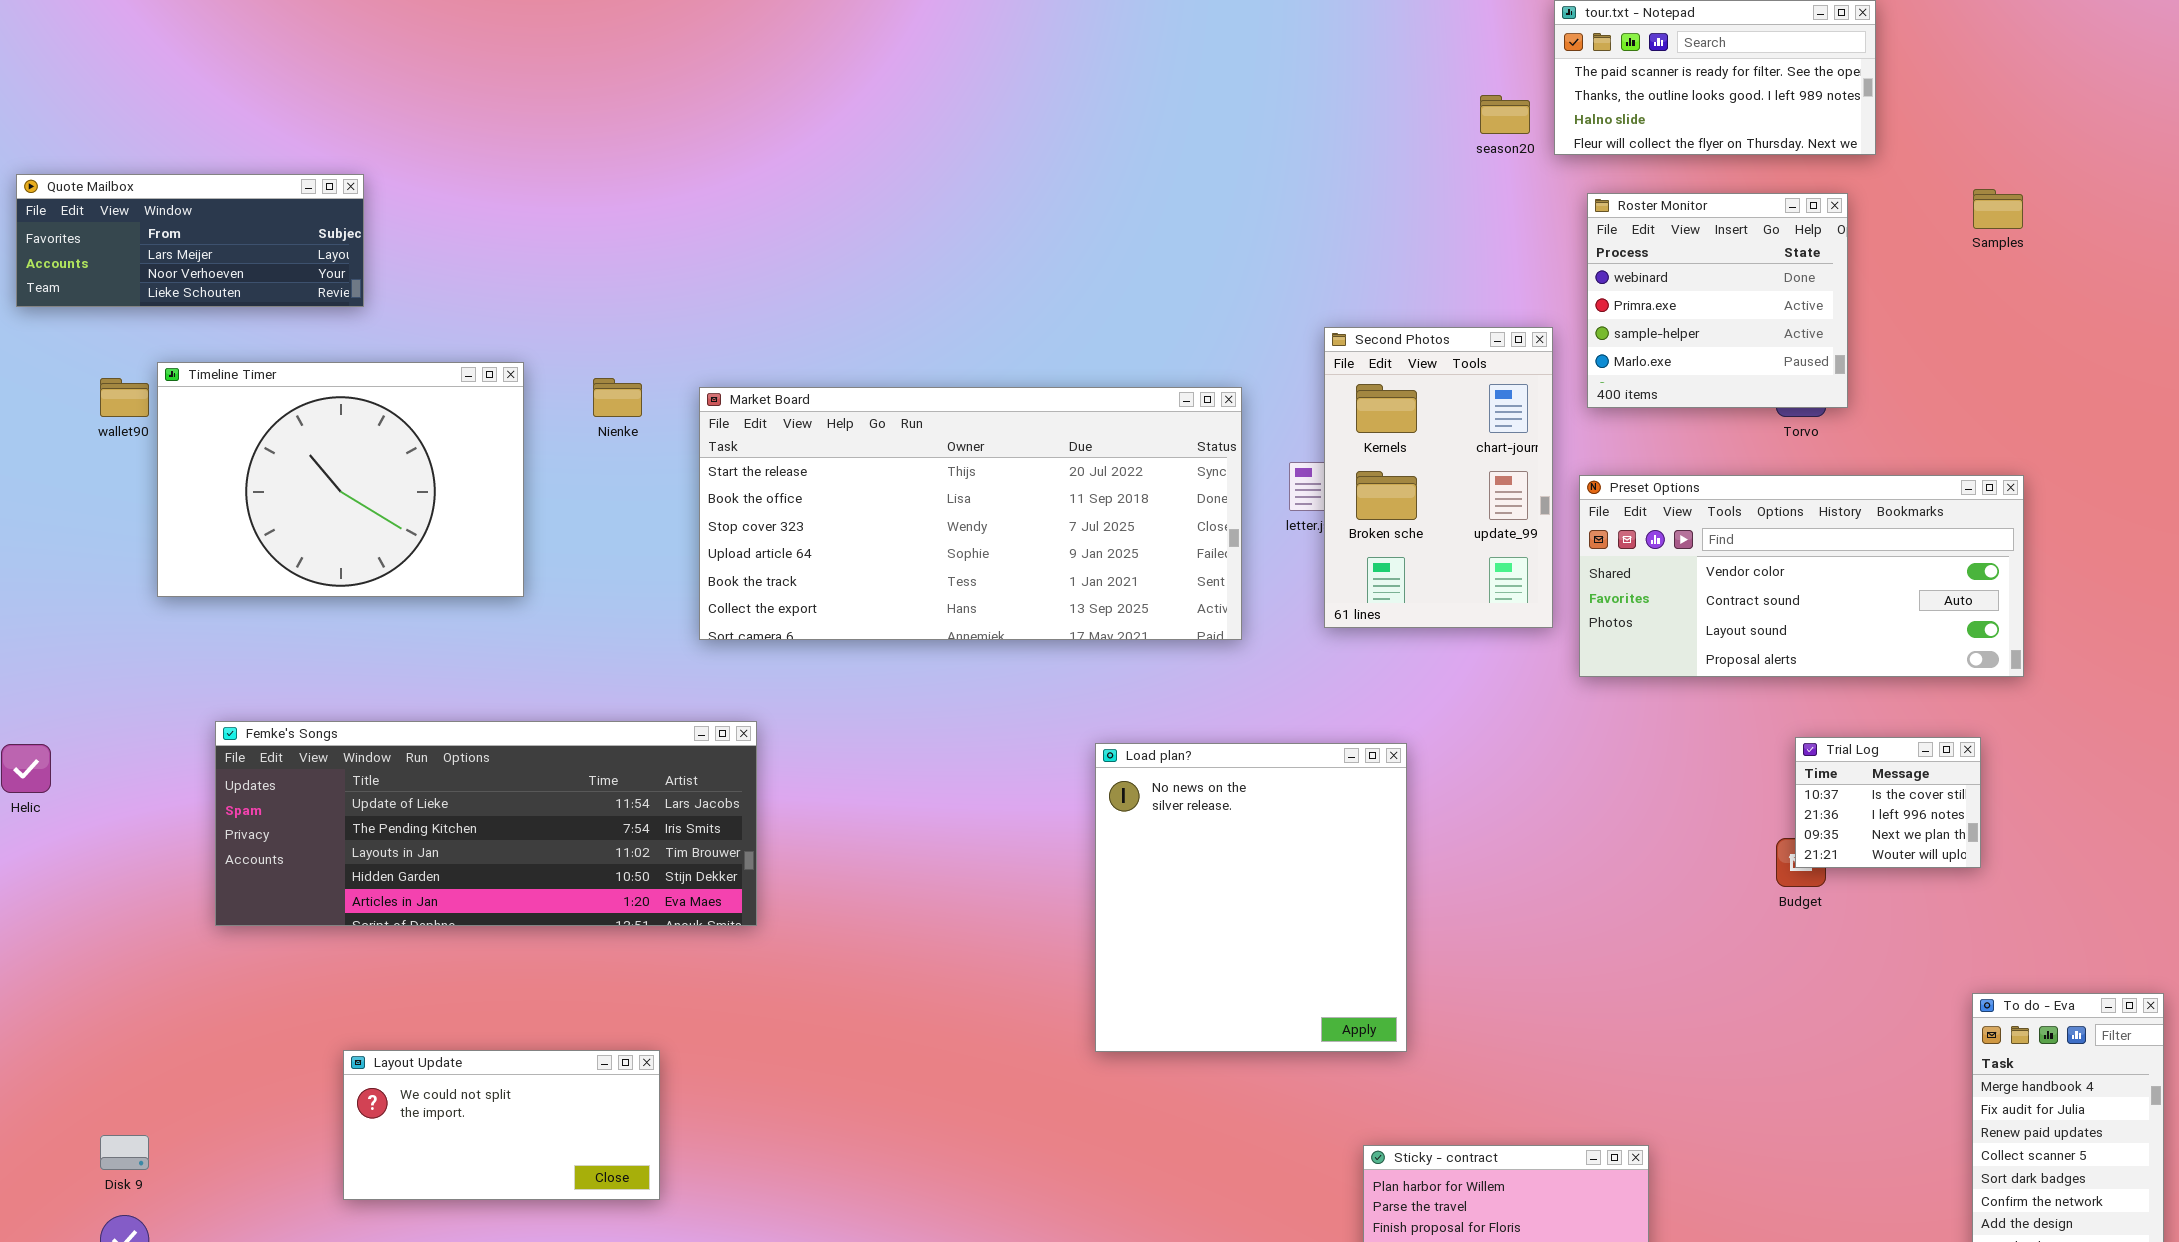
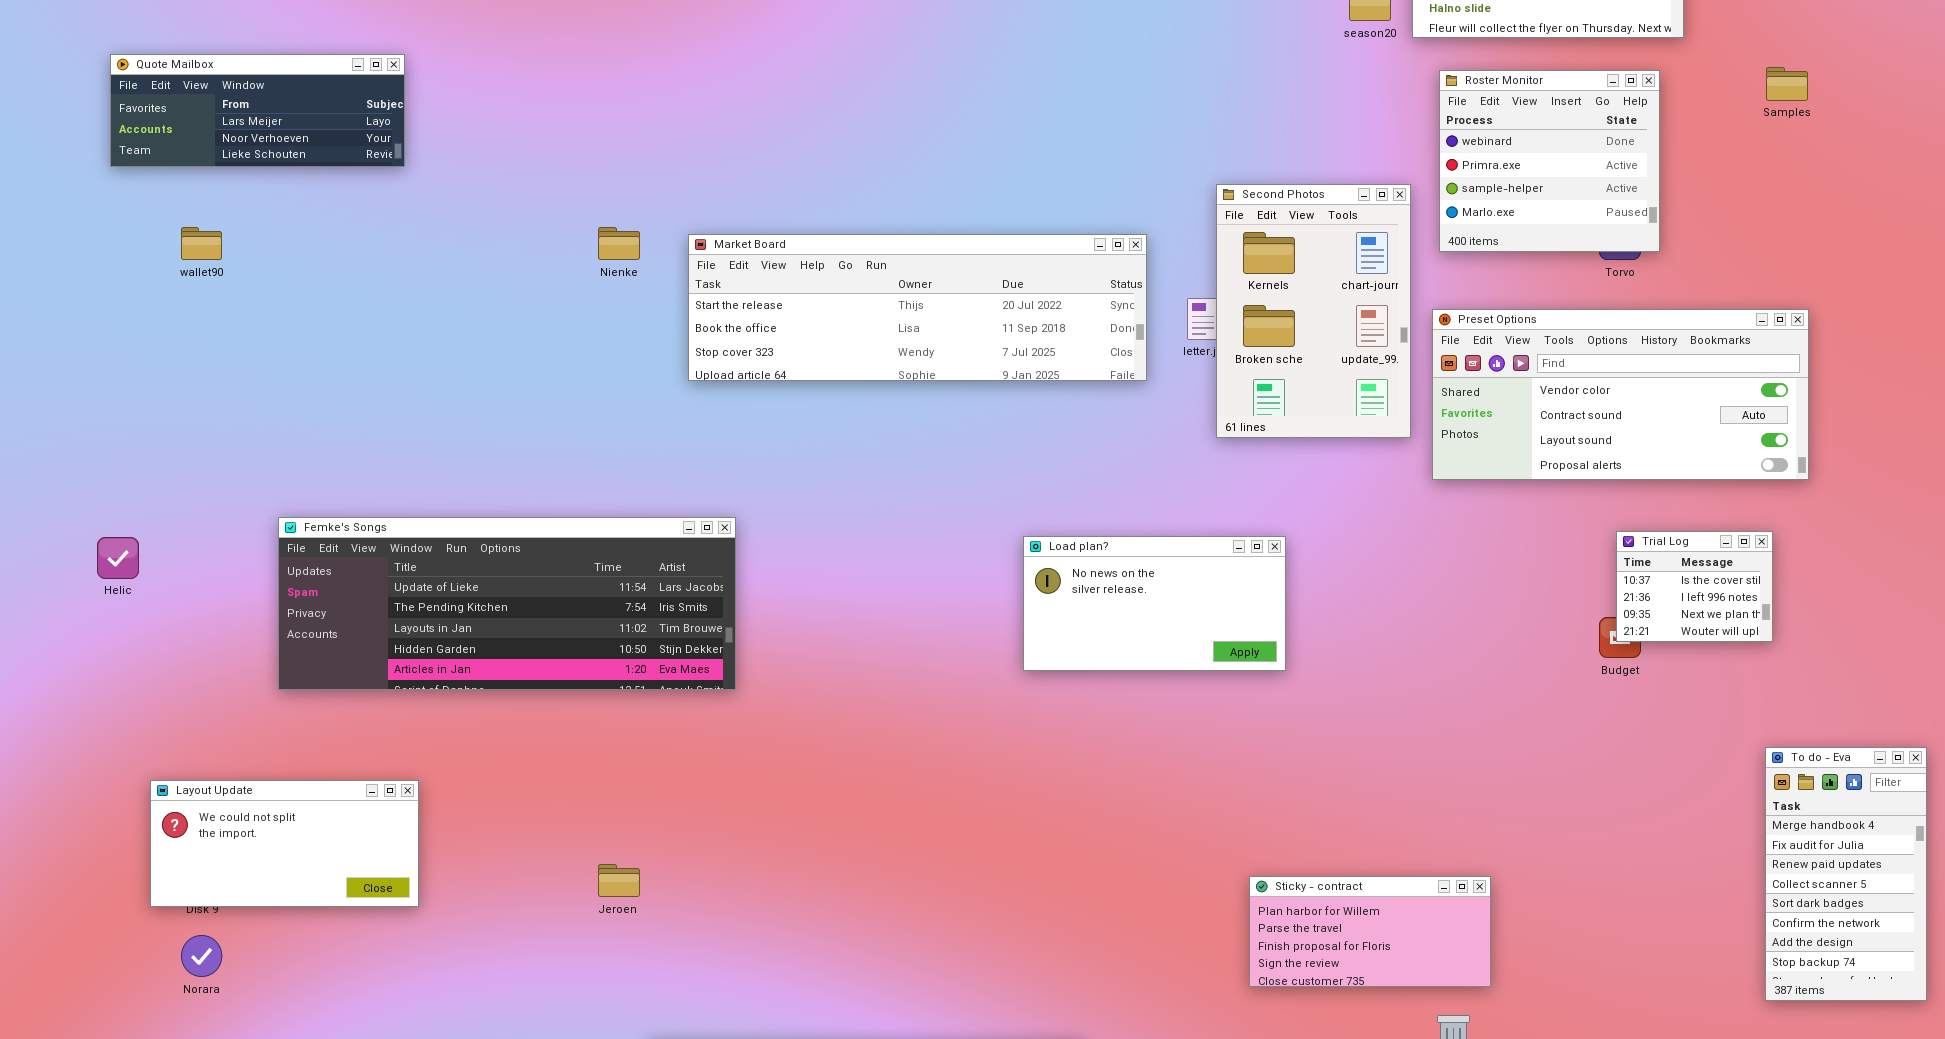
Timeline Timer: [157,362,524,597] -> none, closed
Market Board: [699,387,1242,640] -> [688,234,1147,381], resized
Load plan?: [1095,743,1407,1052] -> [1023,536,1286,671], resized
Layout Update: [343,1050,660,1200] -> [150,780,419,907], moved

